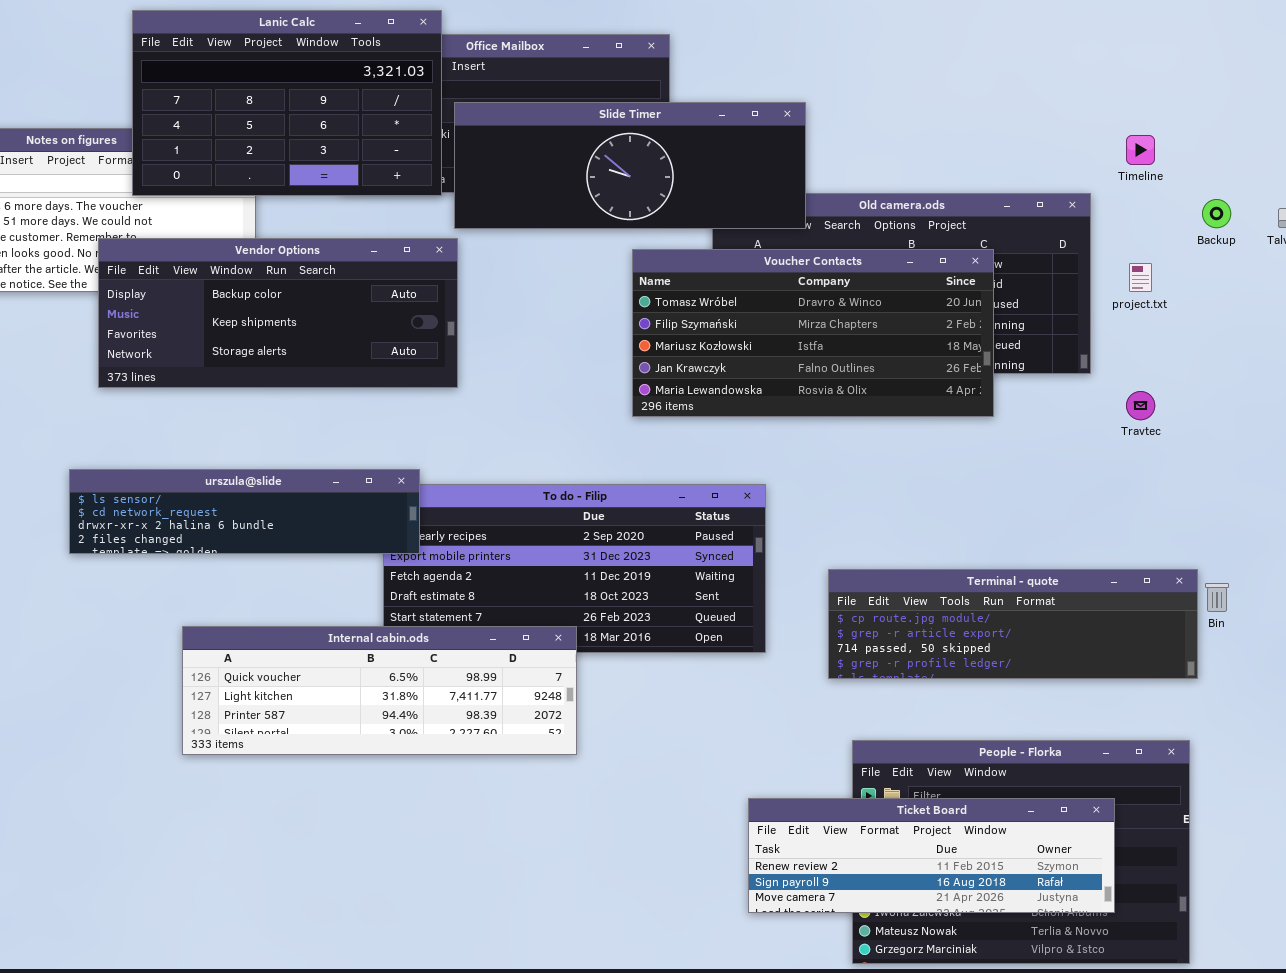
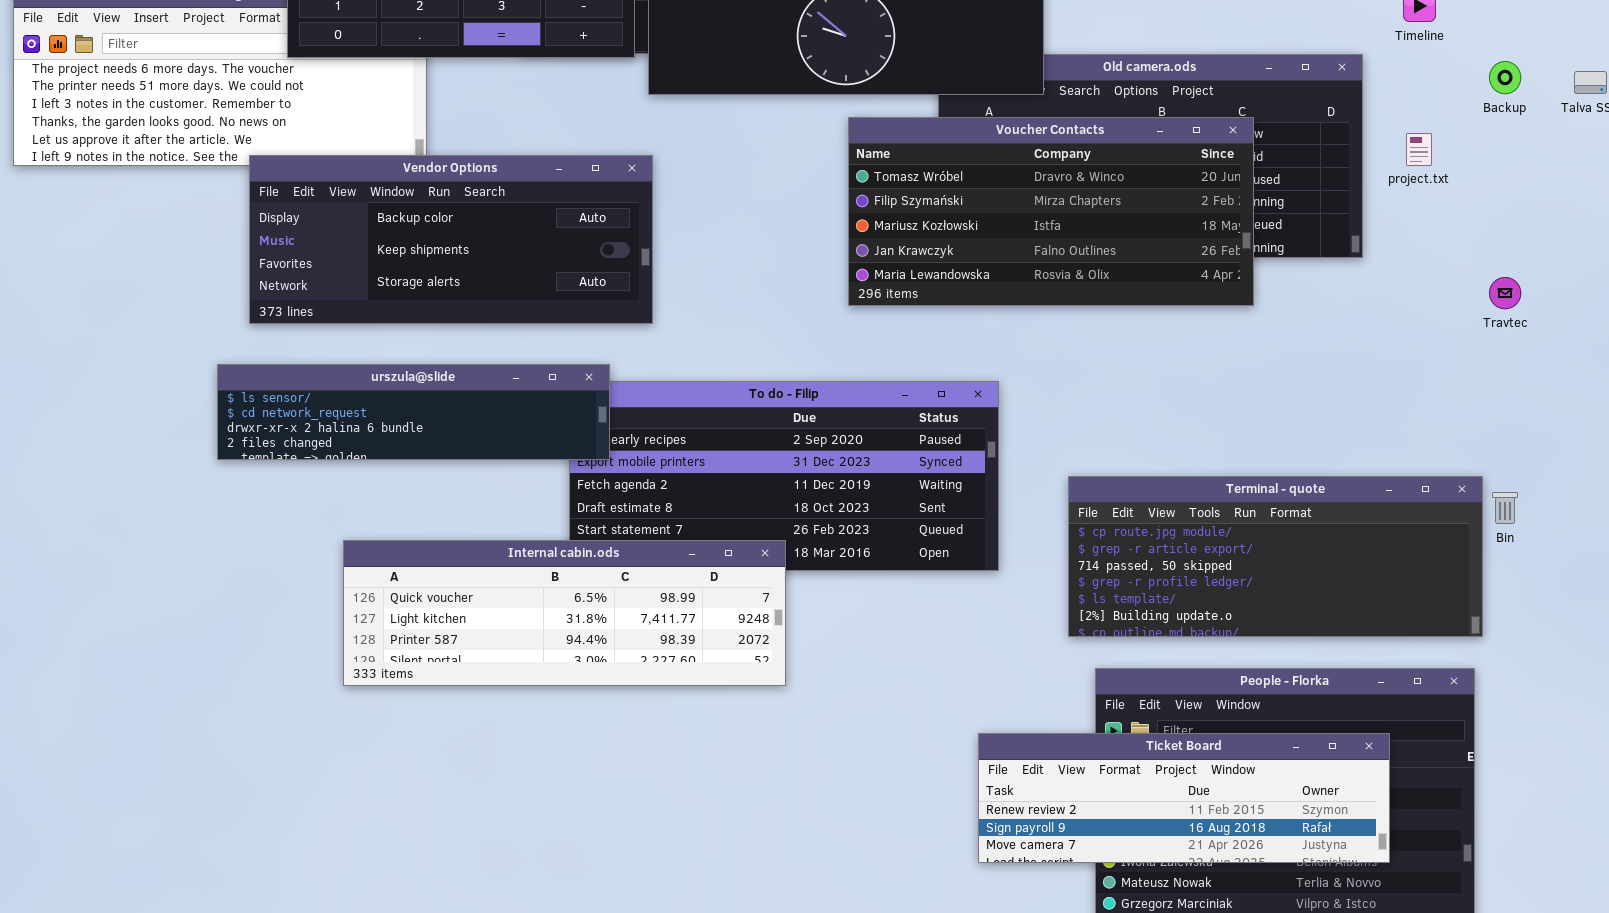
Vendor Options: [98,238,458,388] -> [249,155,653,324], moved
Travtec: [1126,391,1155,420] -> [1489,277,1521,309], moved
Terminal - quote: [828,569,1198,679] -> [1068,476,1483,637], resized

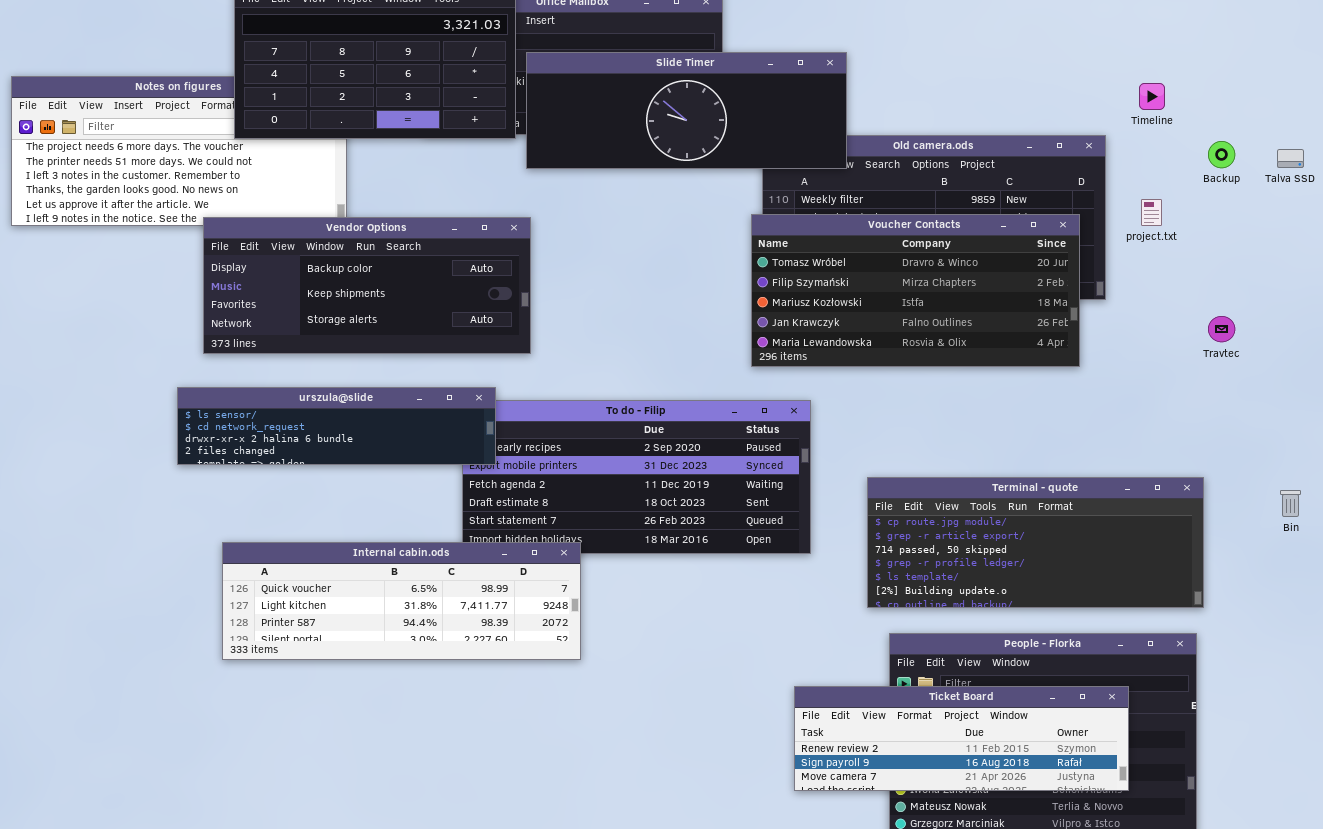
Voucher Contacts: [848,117,1254,306] -> [751,214,1080,367], moved
Bin: [1492,492,1518,524] -> [1280,490,1301,517], moved
Internal cabin.ods: [343,540,786,686] -> [222,542,581,660], moved

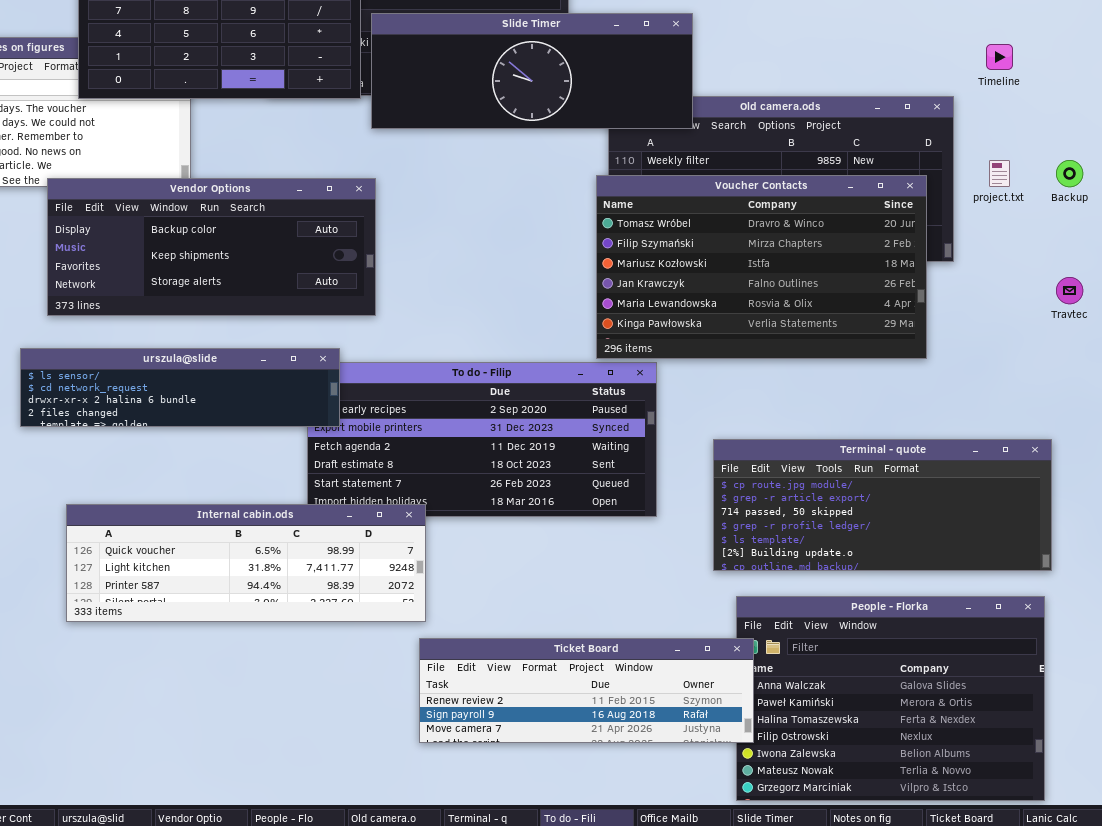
Backup: [1208,141,1235,168] -> [1056,160,1083,187], moved
Voucher Contacts: [751,214,1080,367] -> [596,175,927,359], resized
Ticket Board: [794,686,1129,791] -> [419,638,754,743], moved

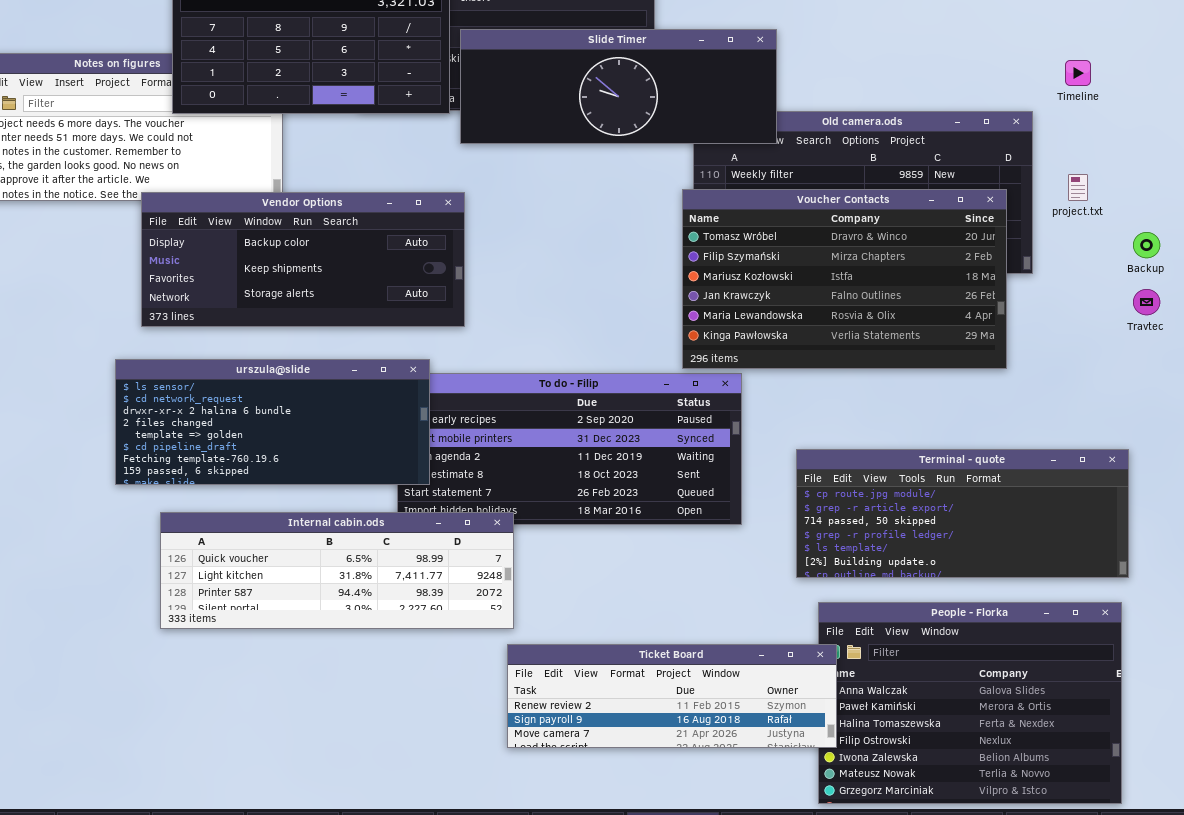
Backup: [1056,160,1083,187] -> [1133,232,1160,258], moved
urszula@slide: [20,348,340,427] -> [115,359,430,485], resized

